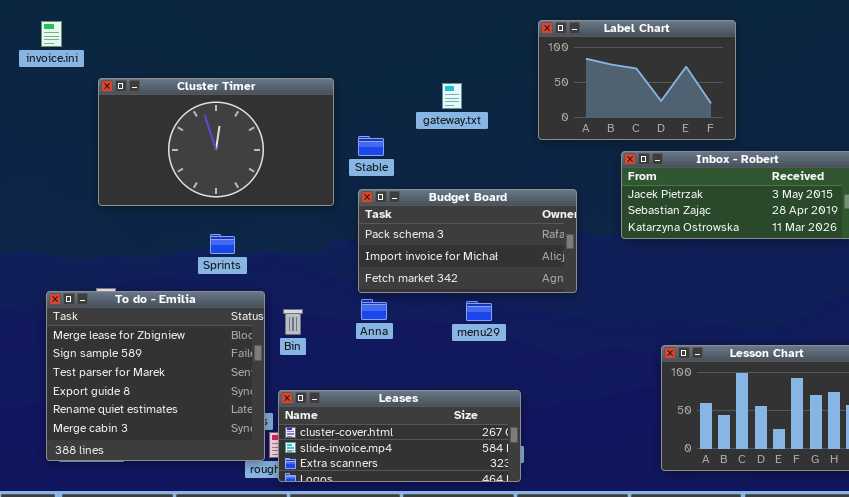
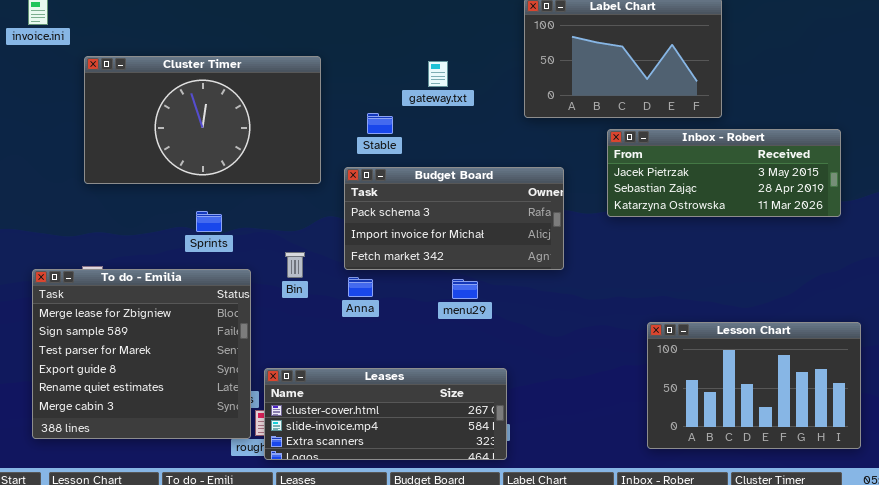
Stable: [358,136,384,156] -> [367,113,393,134], moved
Bin: [283,309,303,335] -> [285,252,305,278], moved

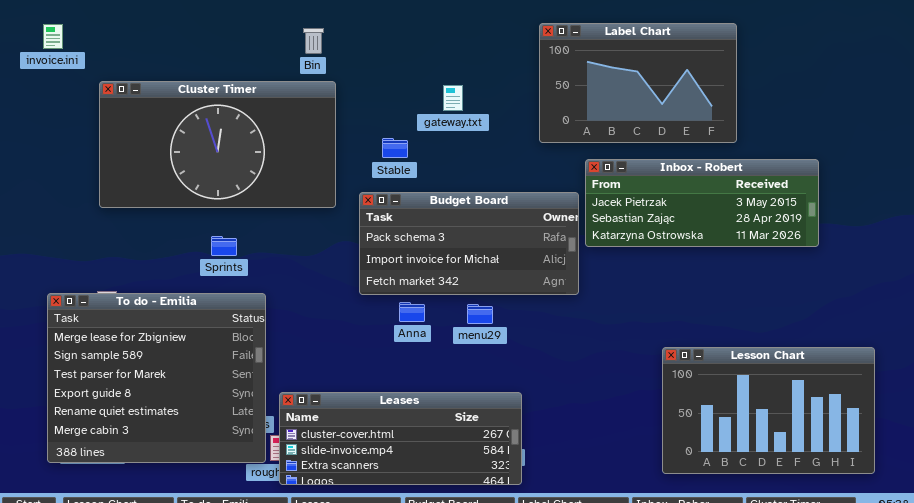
Inbox - Robert: [607,129,841,217] -> [585,159,819,247], moved
Bin: [285,252,305,278] -> [303,28,324,54], moved
Anna: [348,277,373,297] -> [399,302,425,322], moved

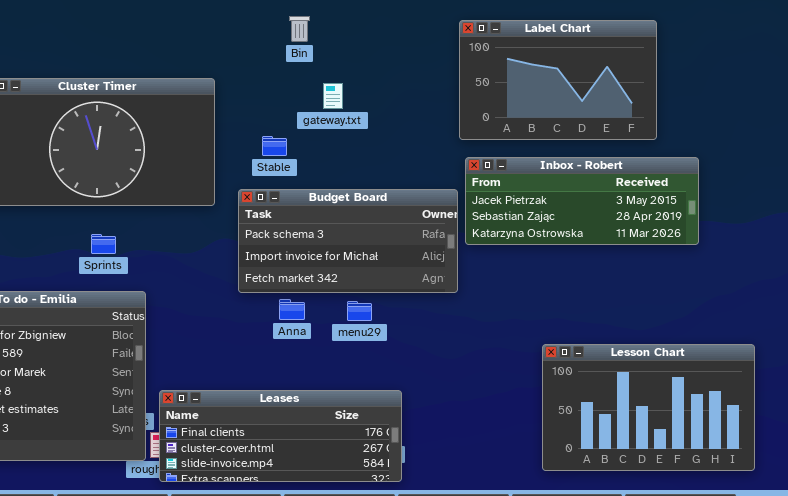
Label Chart: [539,23,737,143] -> [459,20,657,140], moved
Bin: [303,28,324,54] -> [289,16,310,42], moved
Leases: [279,392,522,485] -> [159,390,402,482], scrolled up 1 row

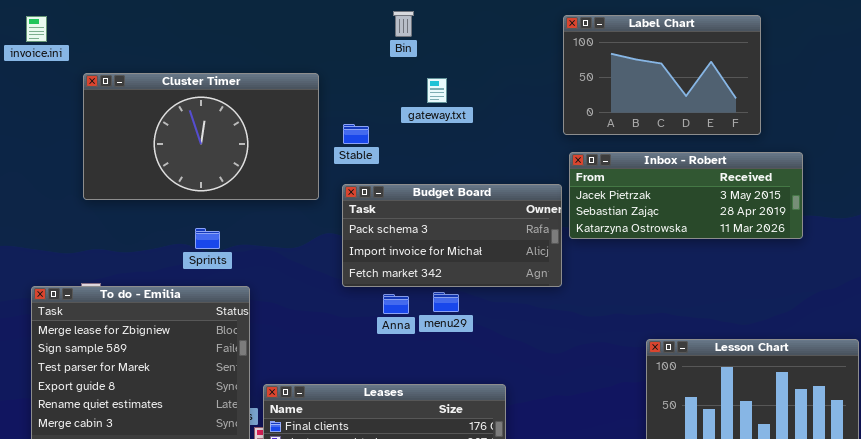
Stable: [262,136,287,156] -> [343,124,369,144], moved
menu29: [347,301,372,321] -> [433,292,459,312], moved

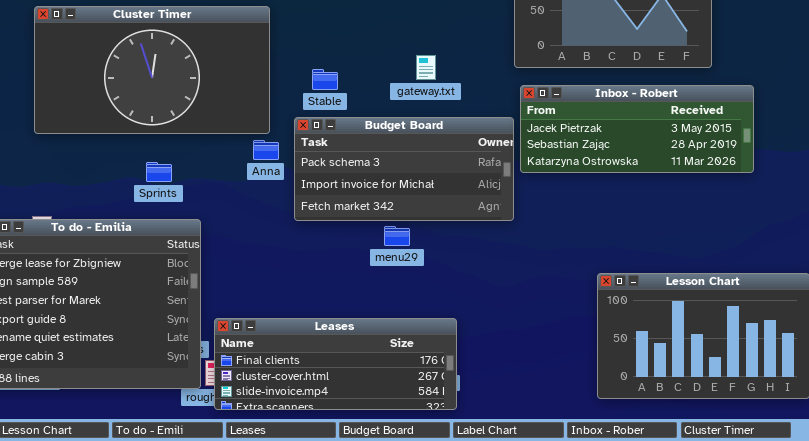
gateway.txt: [427,78,447,103] -> [416,55,436,80], moved
Stable: [343,124,369,144] -> [312,69,338,90], moved
Anna: [383,294,409,314] -> [253,140,279,160], moved

